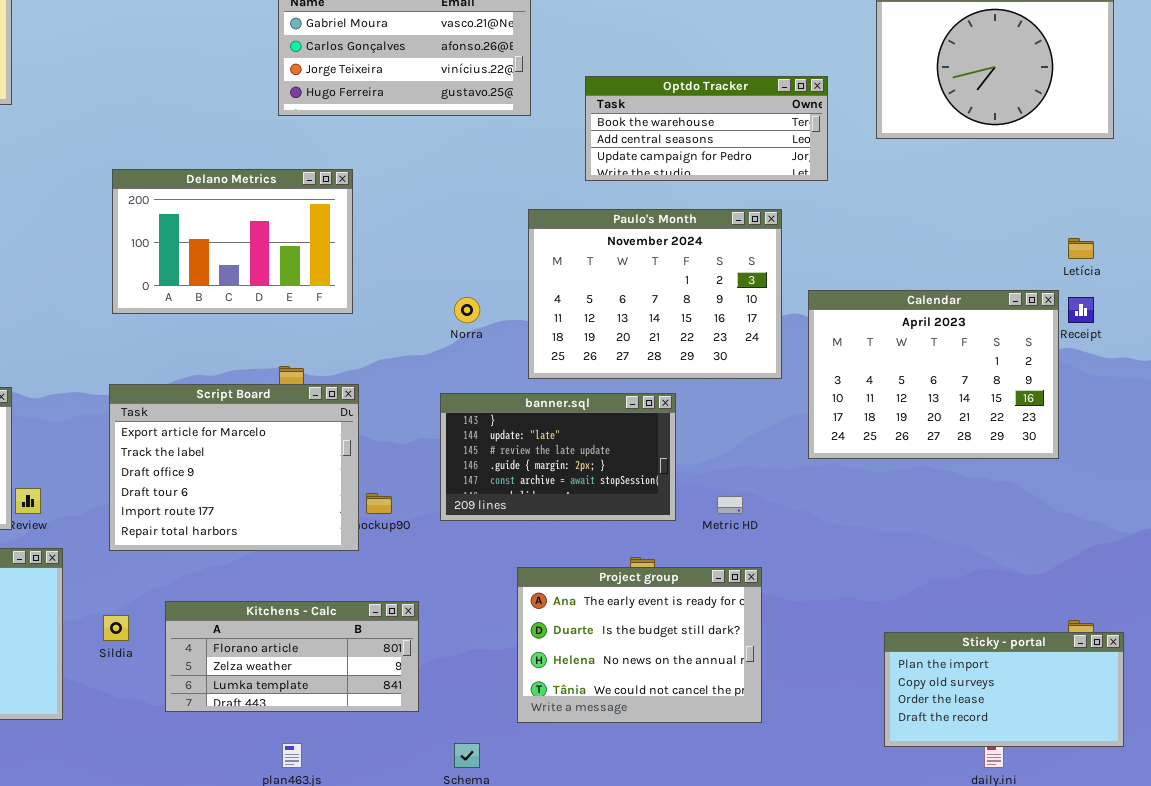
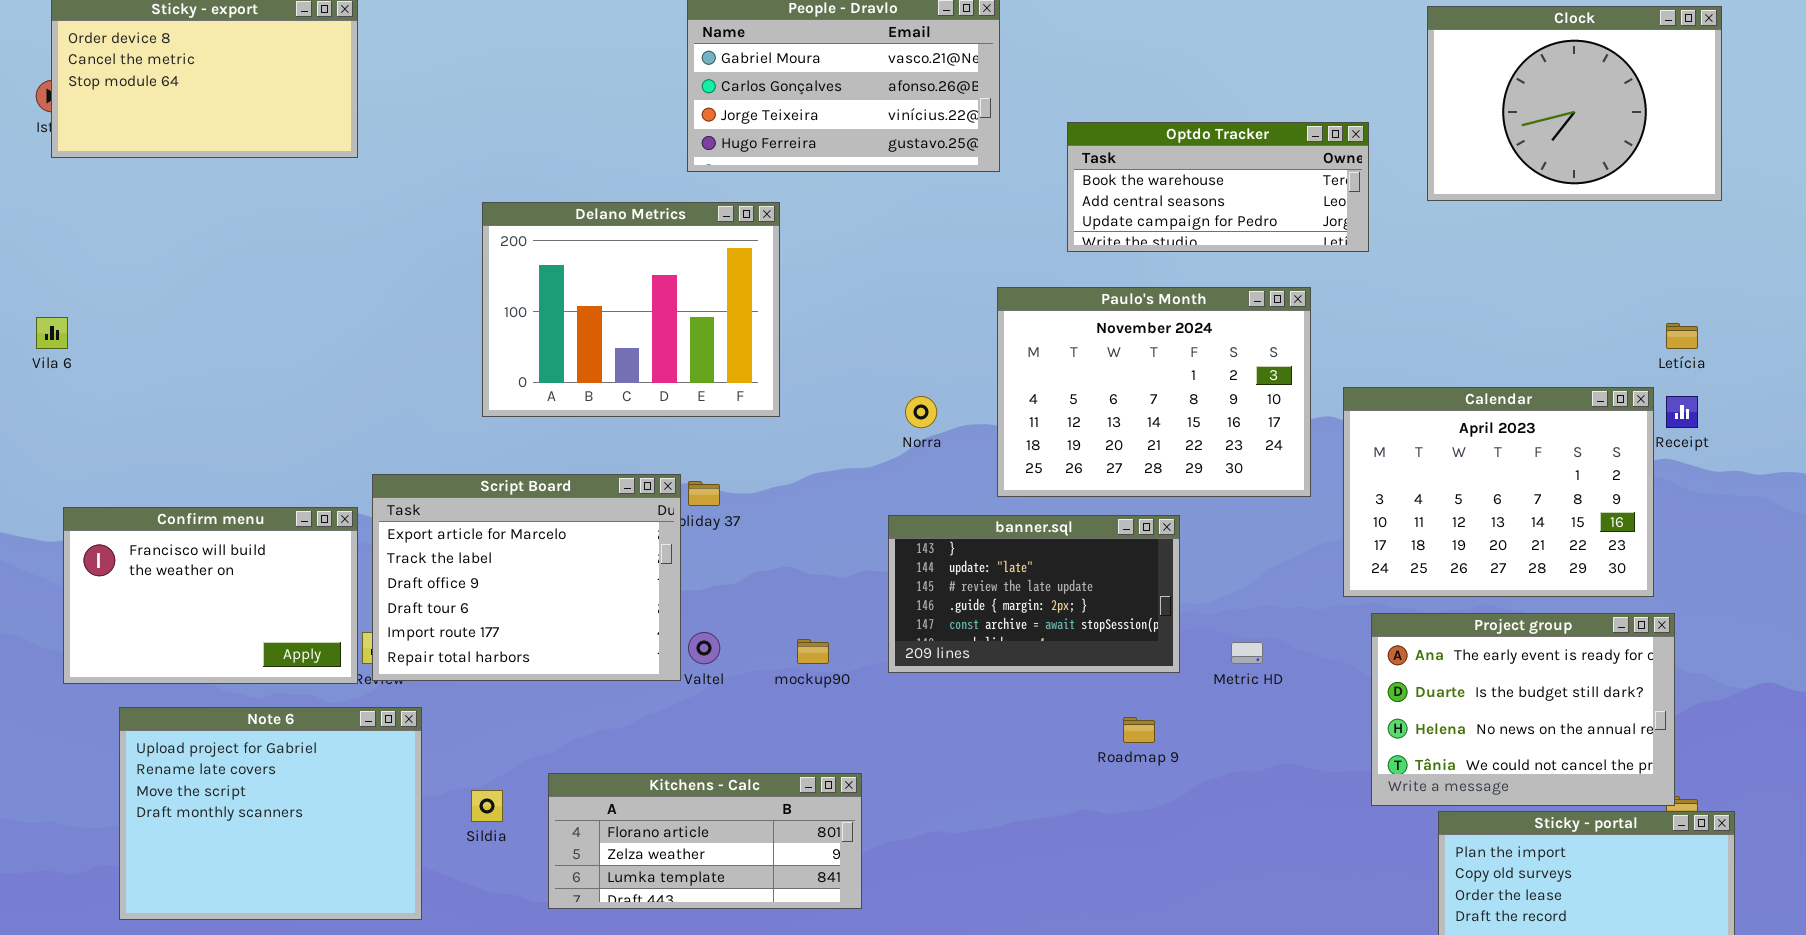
Delano Metrics: [112,169,353,314] -> [482,202,780,417], resized
Script Board: [109,384,359,551] -> [372,474,681,681], moved
Project group: [517,567,762,723] -> [1371,613,1675,806], moved

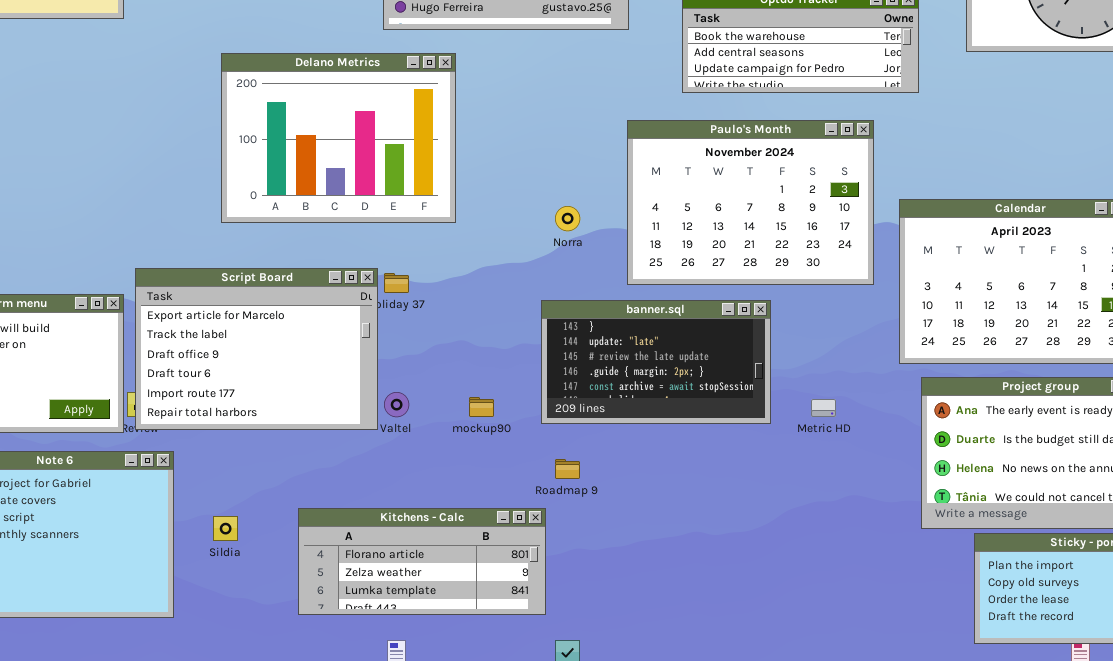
Roadmap 9: [1123,717,1155,743] -> [555,459,580,479], moved
Kitchens - Calc: [548,773,862,909] -> [298,508,546,615], moved

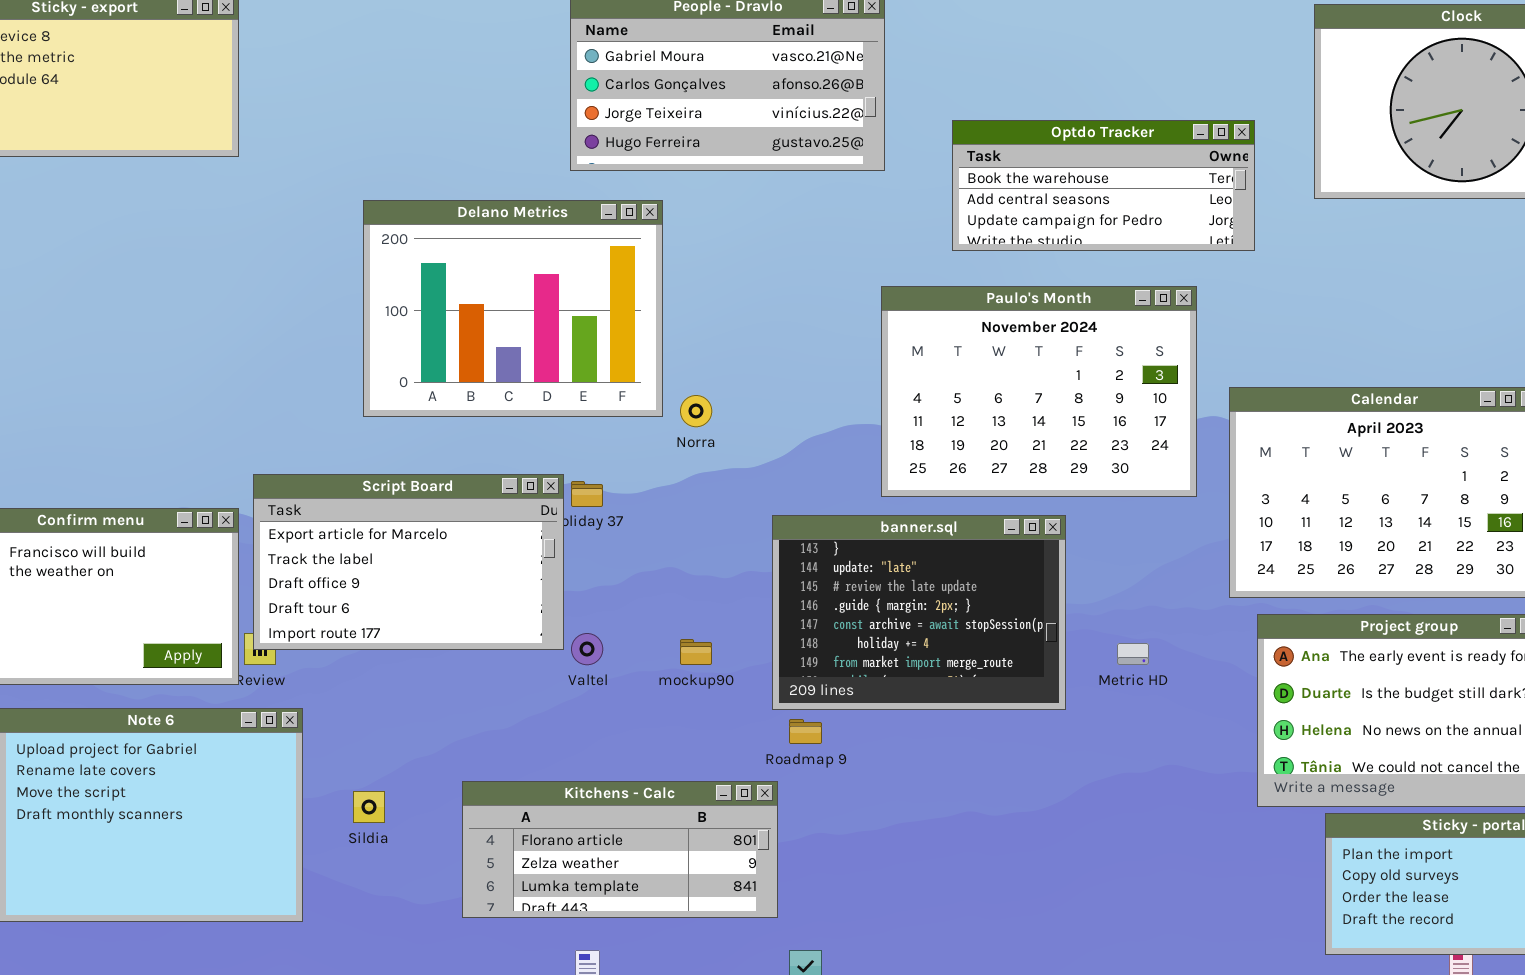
Norra: [555,206,580,231] -> [680,395,712,427], moved
Script Board: [135,268,378,430] -> [253,474,564,650], resized
banner.sql: [541,300,771,424] -> [772,515,1066,710], resized

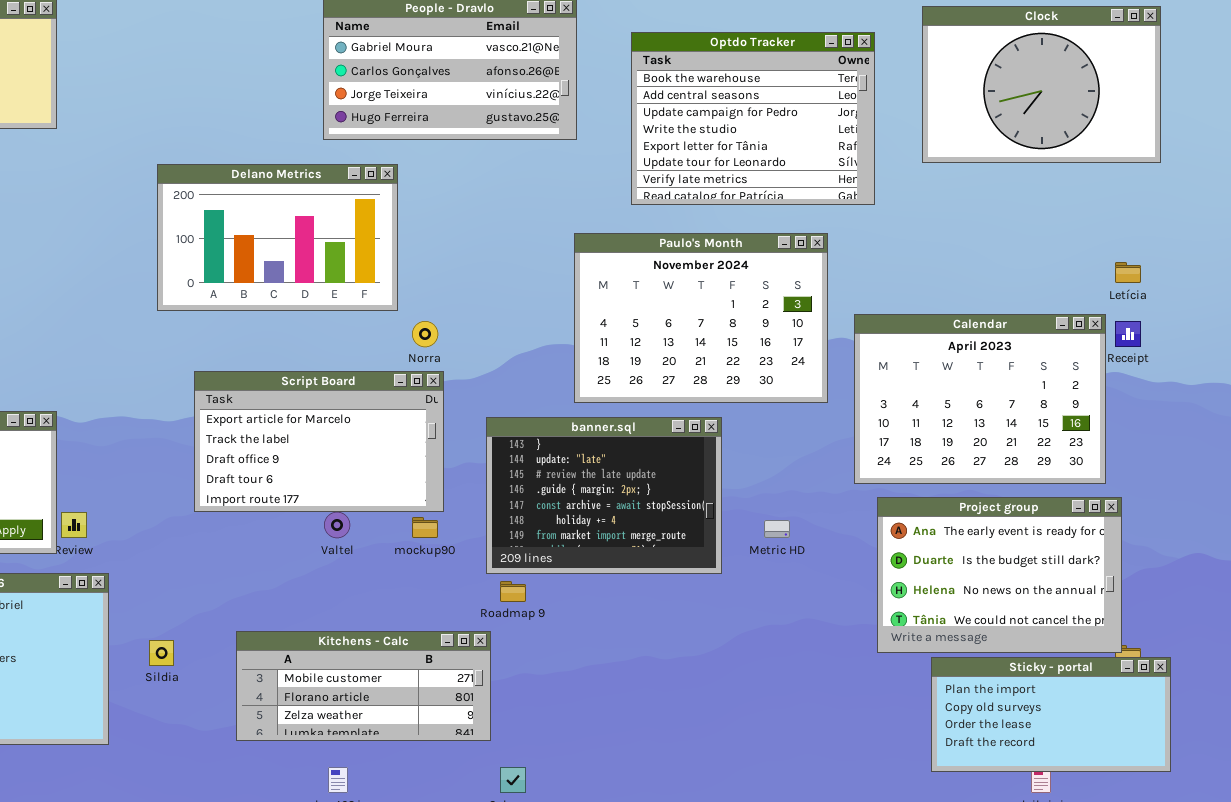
Optdo Tracker: [952,120,1255,251] -> [631,32,875,205], resized
Delano Metrics: [363,200,663,417] -> [157,164,398,311], resized
Script Board: [253,474,564,650] -> [194,371,444,512], moved
Kitchens - Calc: [462,781,778,918] -> [236,631,491,741], scrolled up 1 row

